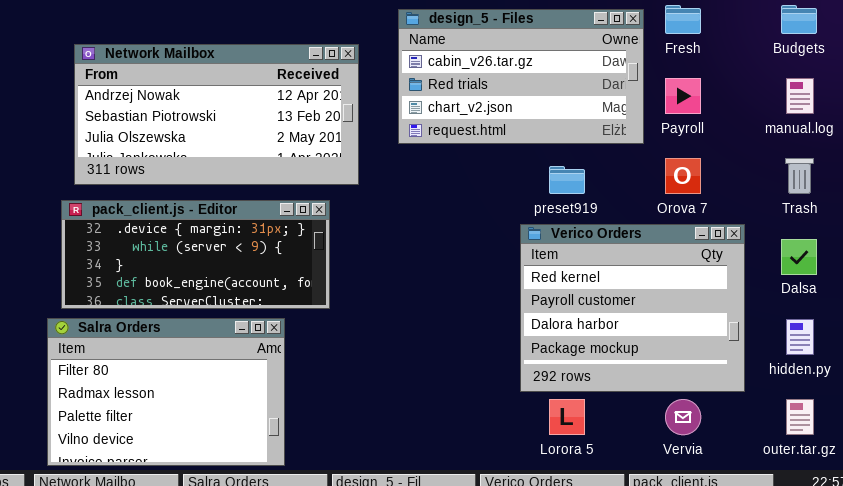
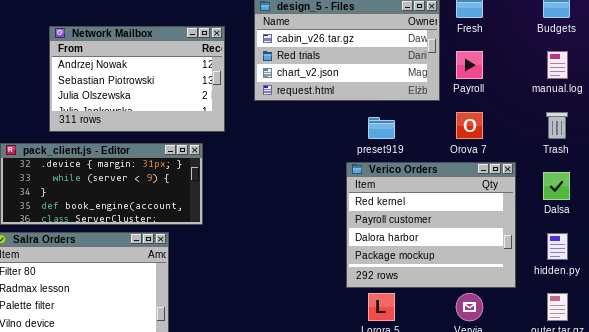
Network Mailbox: [74,44,359,185] -> [49,26,225,132], resized

